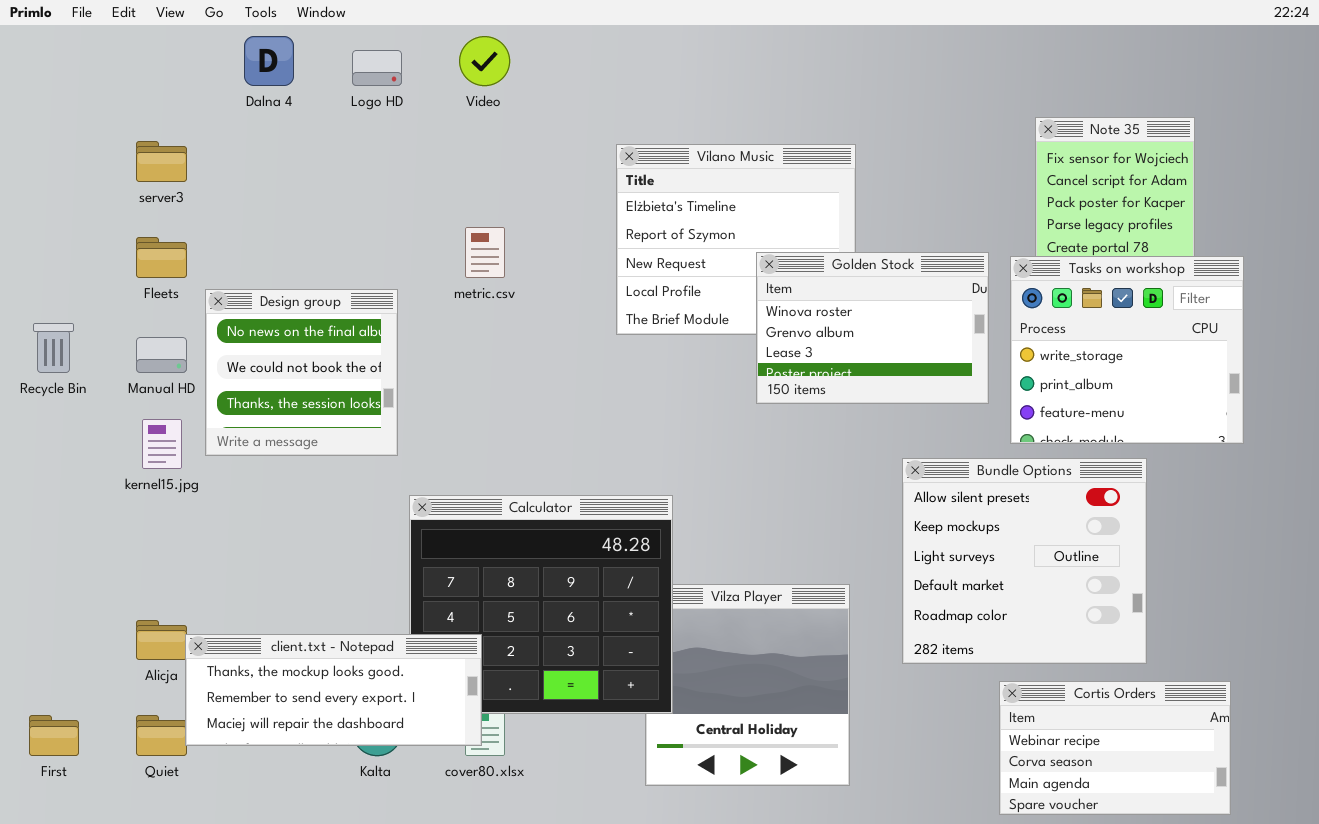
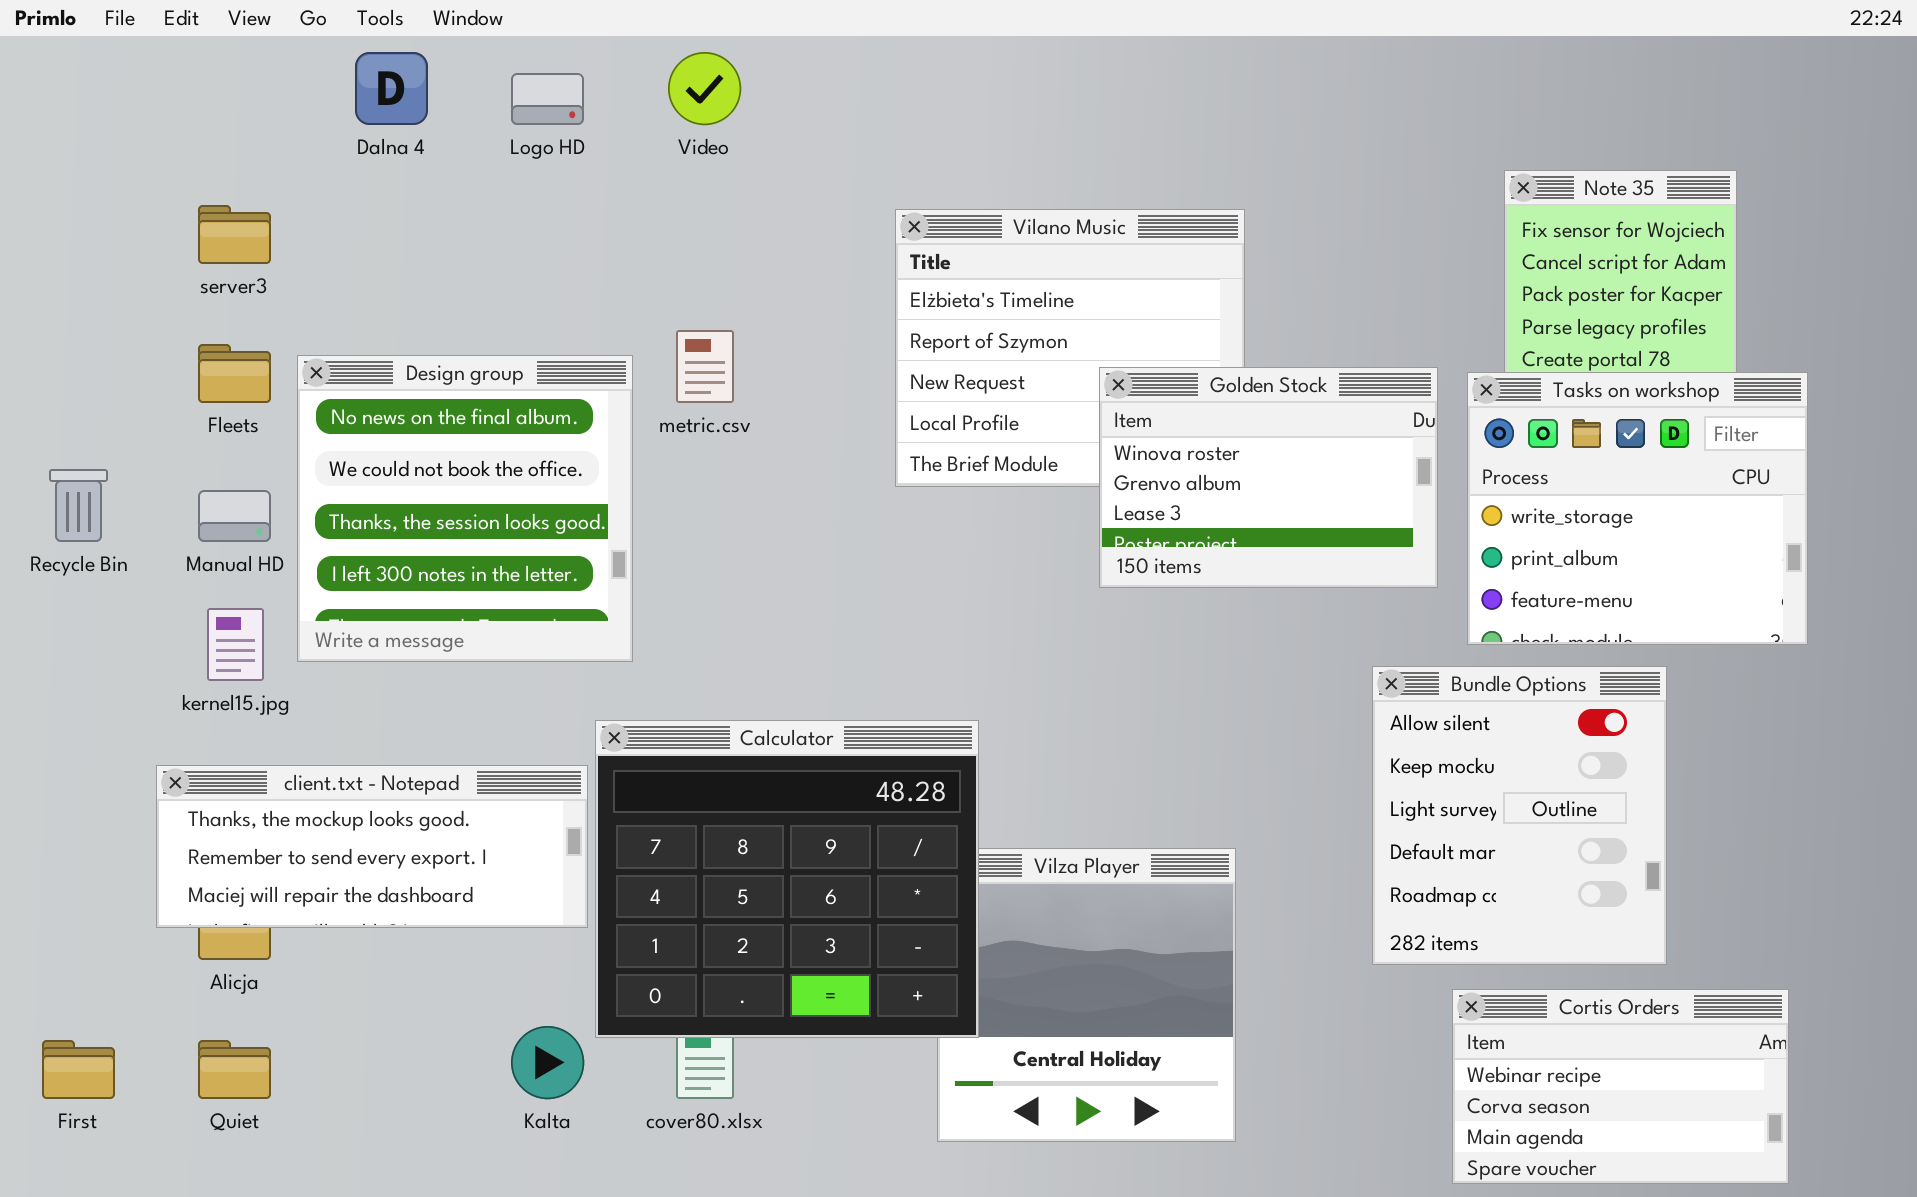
Design group: [205,289,398,456] -> [297,355,633,662], resized
Bundle Options: [902,458,1147,664] -> [1372,666,1667,965], resized
client.txt - Notepad: [185,634,482,746] -> [156,765,588,928], moved

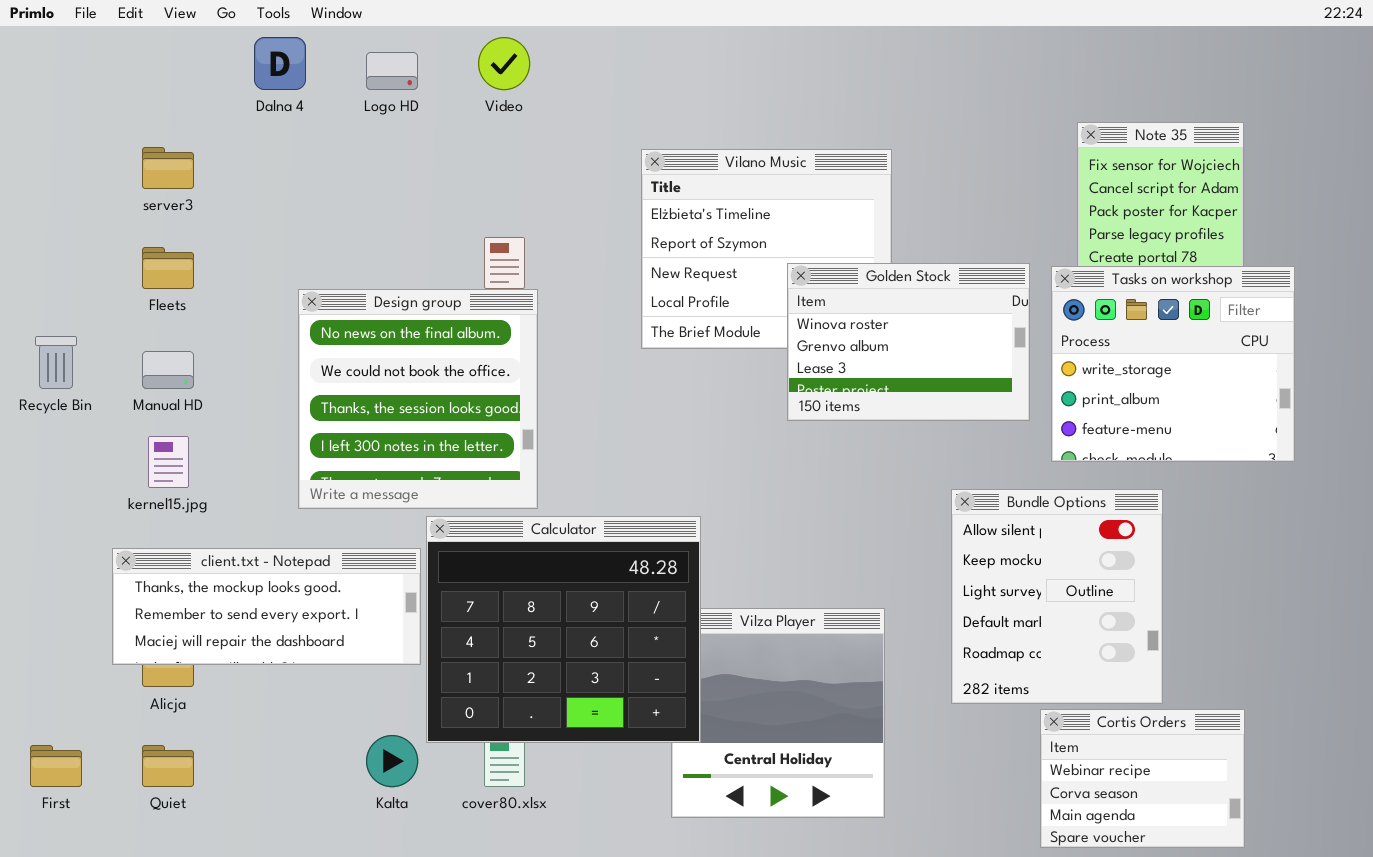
Design group: [297,355,633,662] -> [298,289,538,509], moved
Bundle Options: [1372,666,1667,965] -> [951,489,1163,704], moved
Cortis Orders: [1452,989,1789,1184] -> [1040,709,1245,848], resized

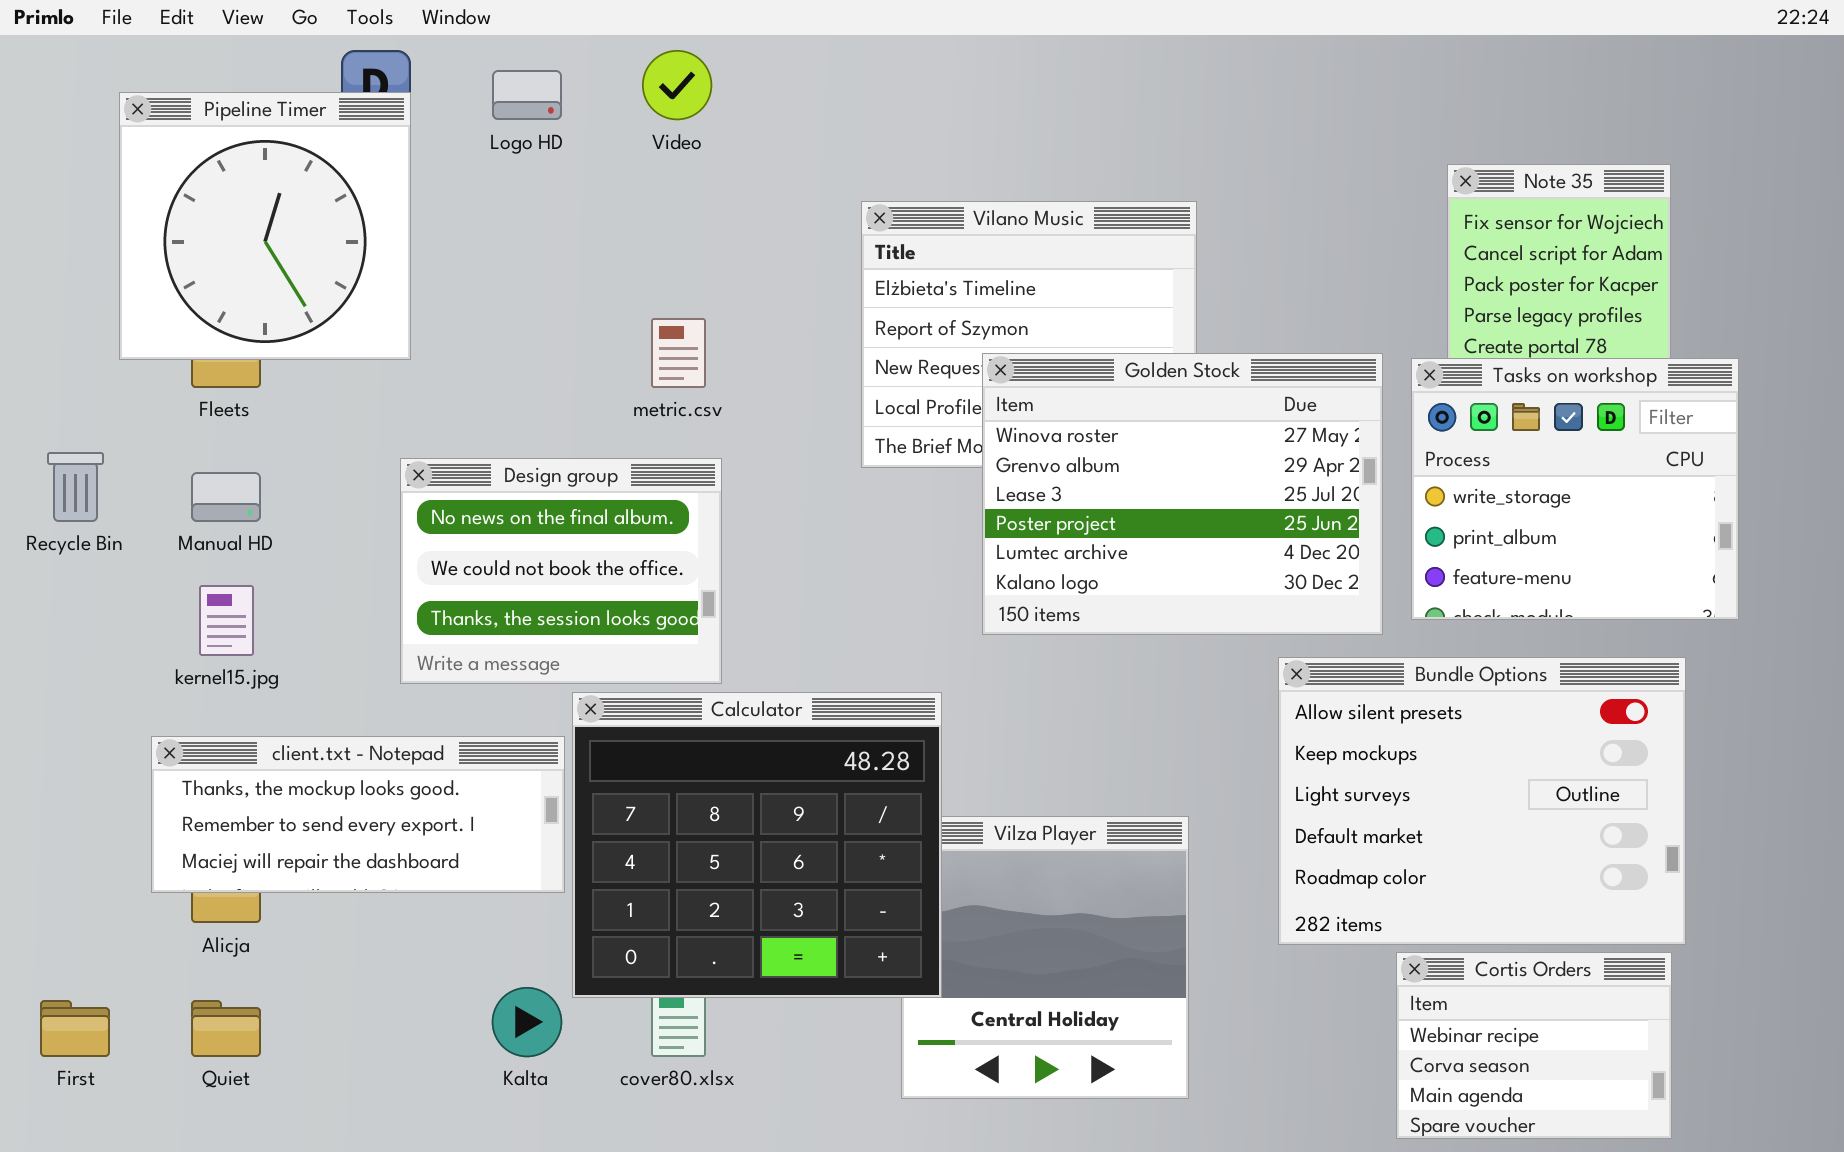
Pipeline Timer: none -> [119,92,411,360], opened
Golden Stock: [787,263,1030,421] -> [982,353,1383,635], resized
Design group: [298,289,538,509] -> [400,458,722,684], resized
Bundle Options: [951,489,1163,704] -> [1278,657,1686,945], resized

